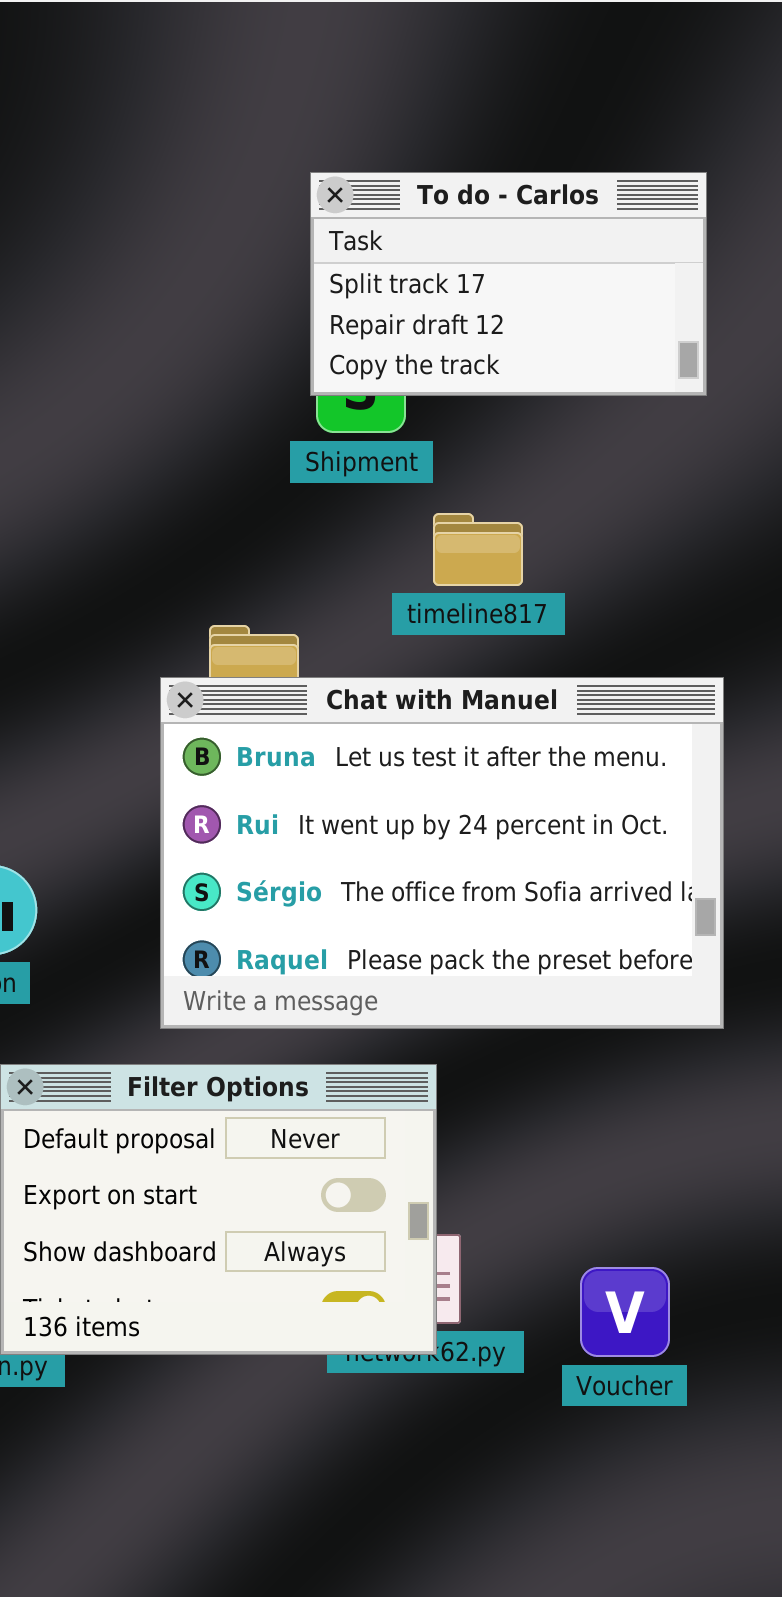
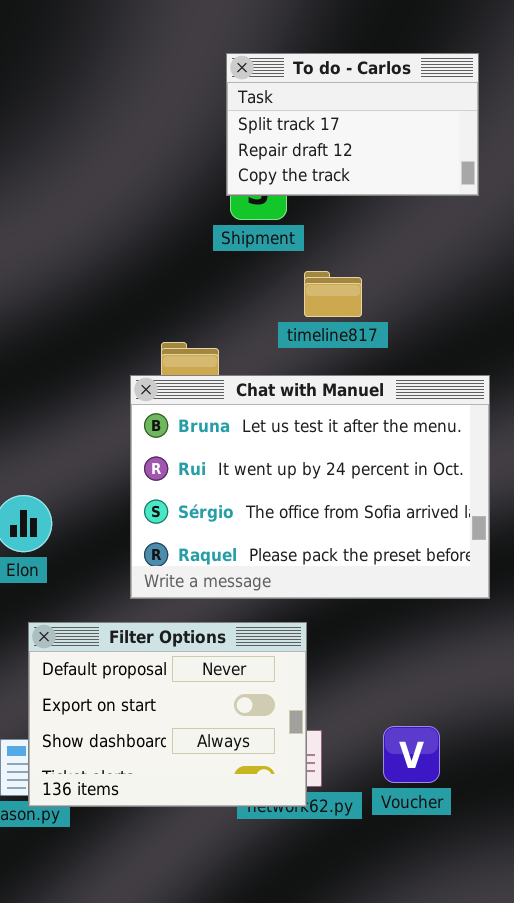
Voucher: [580,1267,670,1357] -> [383,726,440,783], moved

